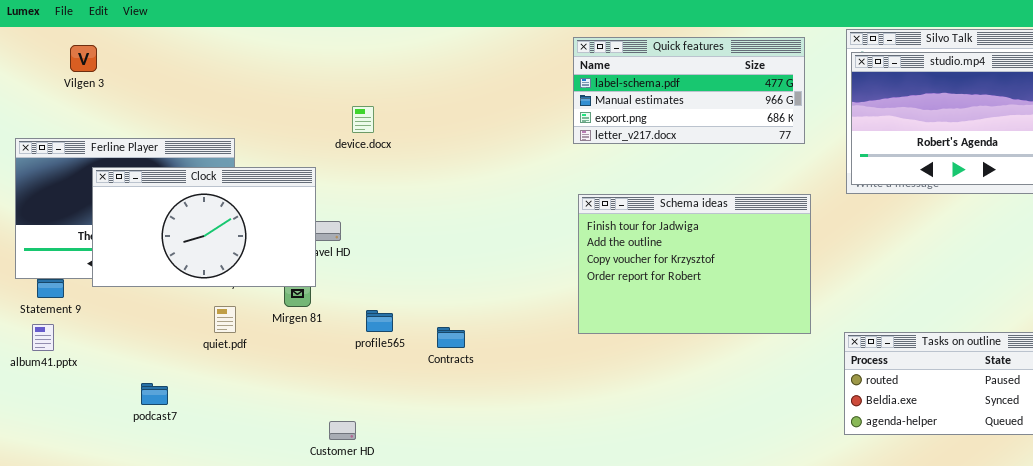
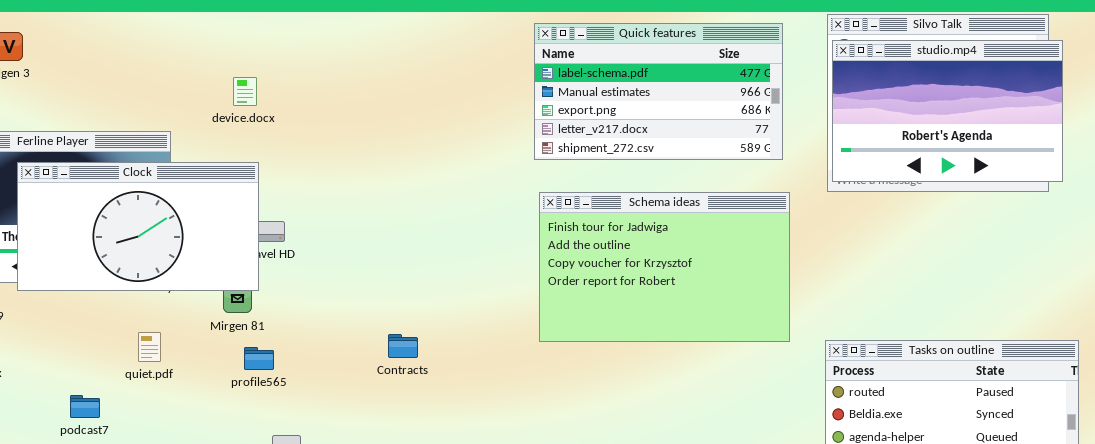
Quick features: [573,37,805,144] -> [534,23,783,160], resized
device.docx: [352,106,374,133] -> [233,77,257,106], moved
quiet.pdf: [214,306,236,333] -> [138,332,161,362], moved
profile565: [366,310,393,332] -> [244,347,274,370], moved

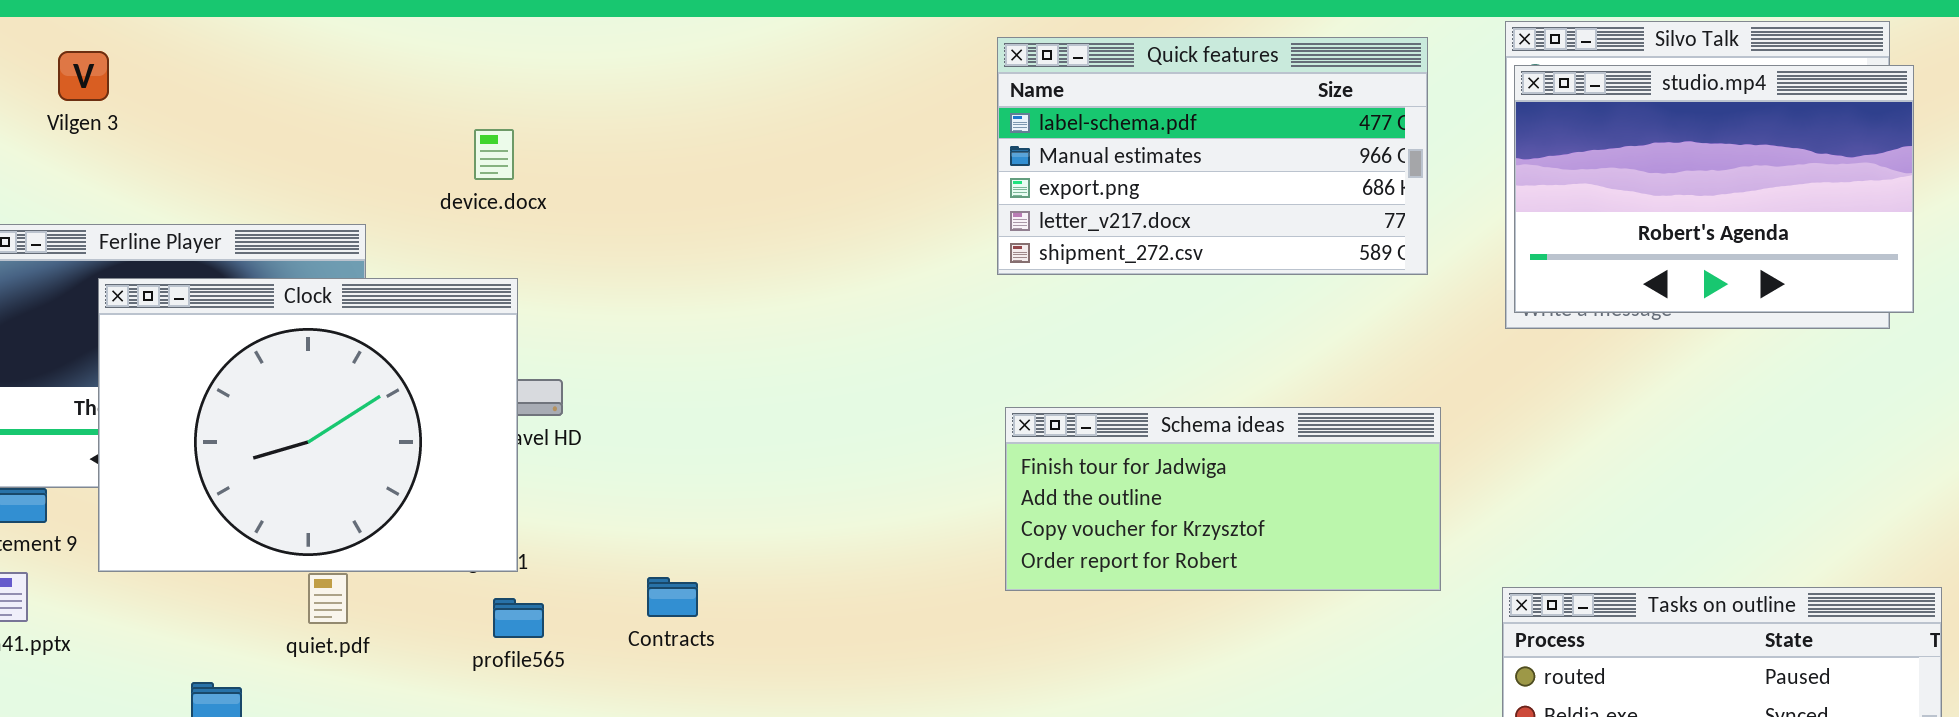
Clock: [17,162,259,291] -> [98,278,518,572], resized
Schema ideas: [539,192,790,342] -> [1005,407,1441,591], resized
Contracts: [388,334,418,358] -> [647,577,698,617], moved

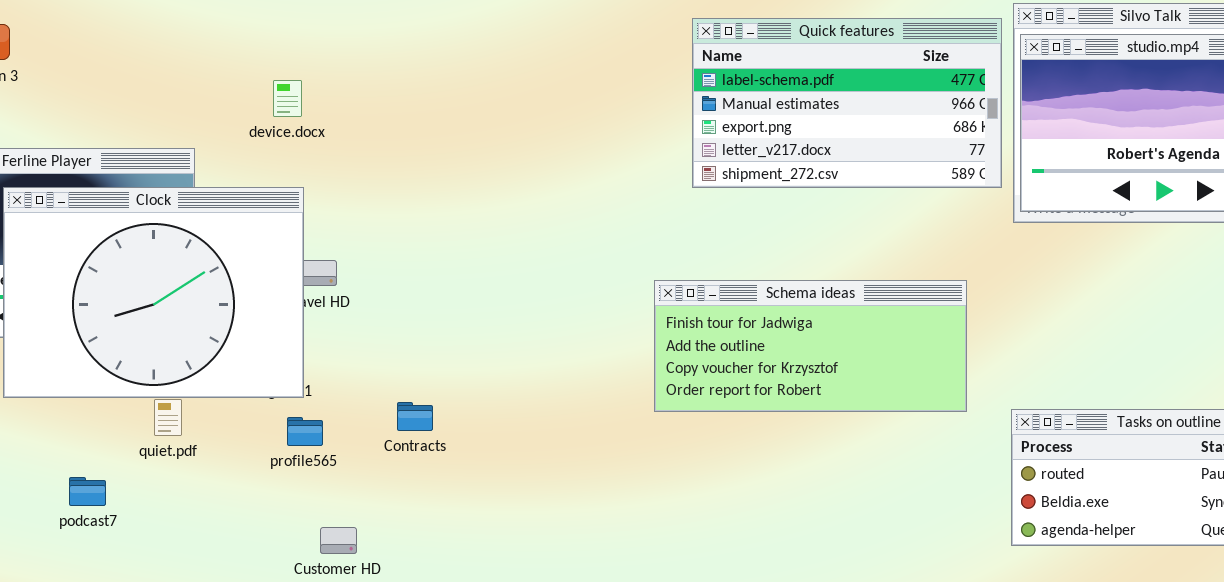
Quick features: [997,37,1428,275] -> [692,18,1002,188], moved

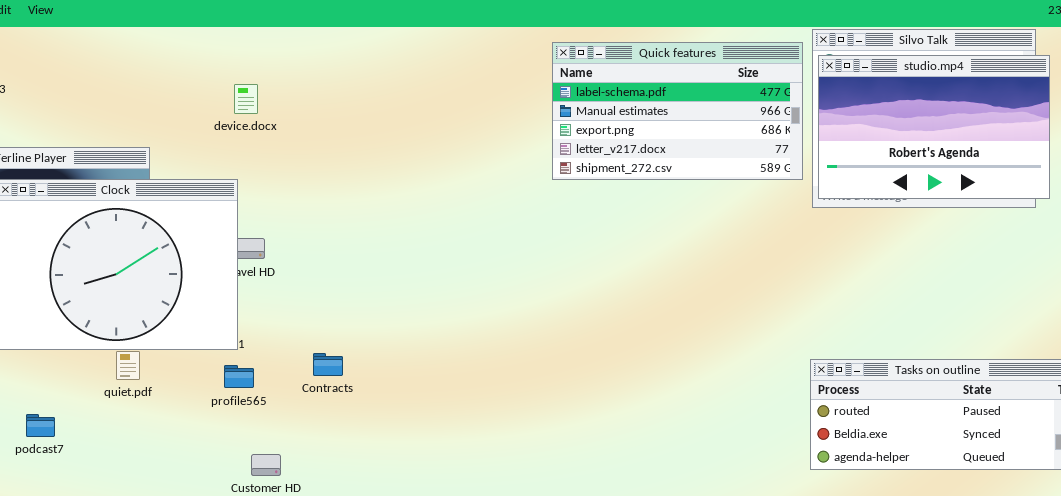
device.docx: [273,80,302,117] -> [234,84,258,114], moved
Schema ideas: [654,280,967,412] -> none, closed
podcast7: [69,477,106,506] -> [26,414,55,437], moved

